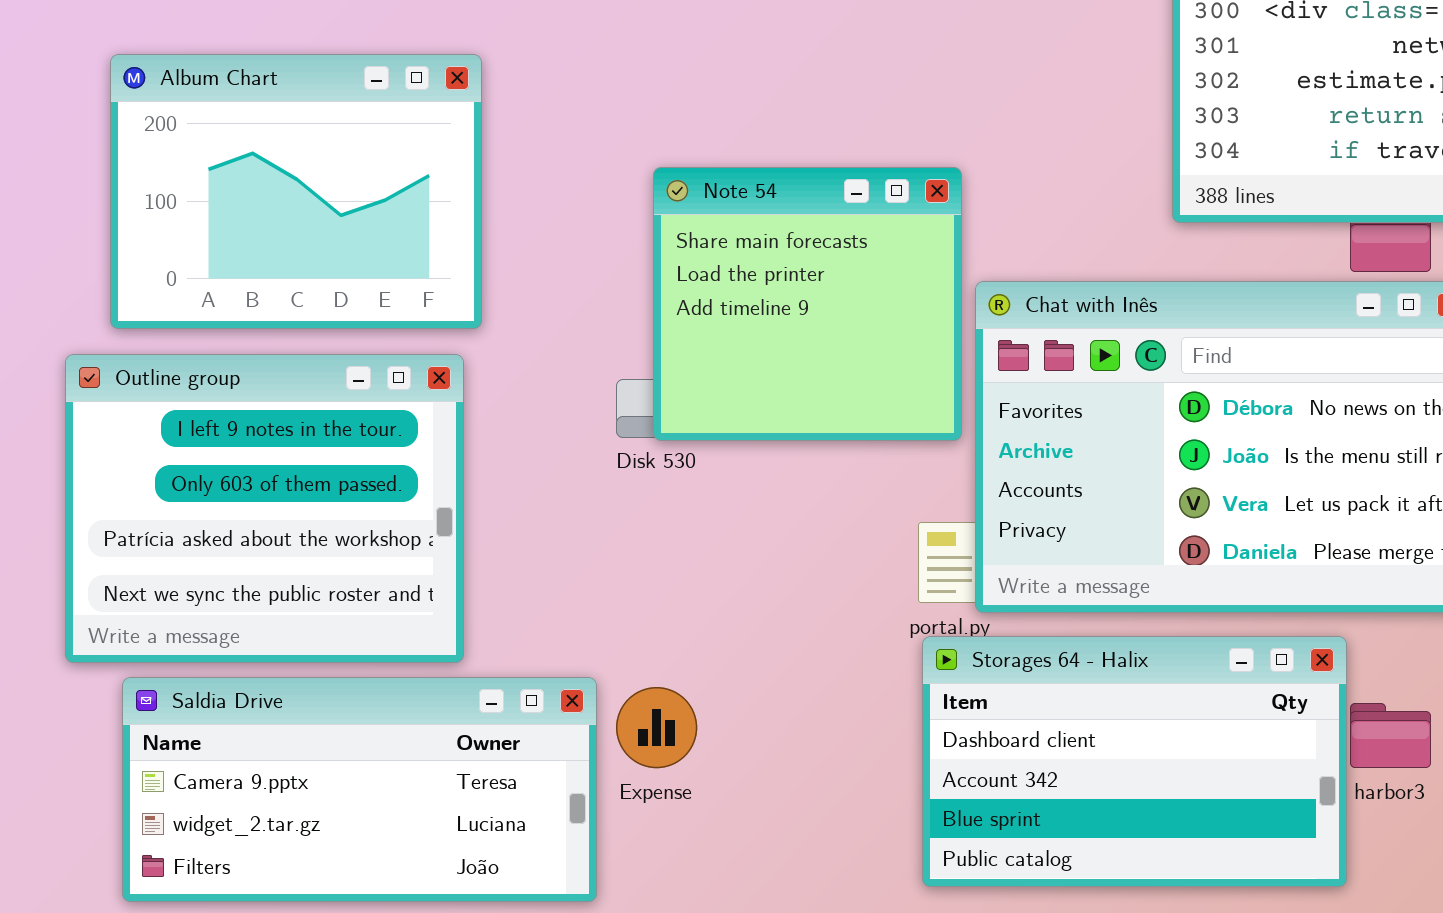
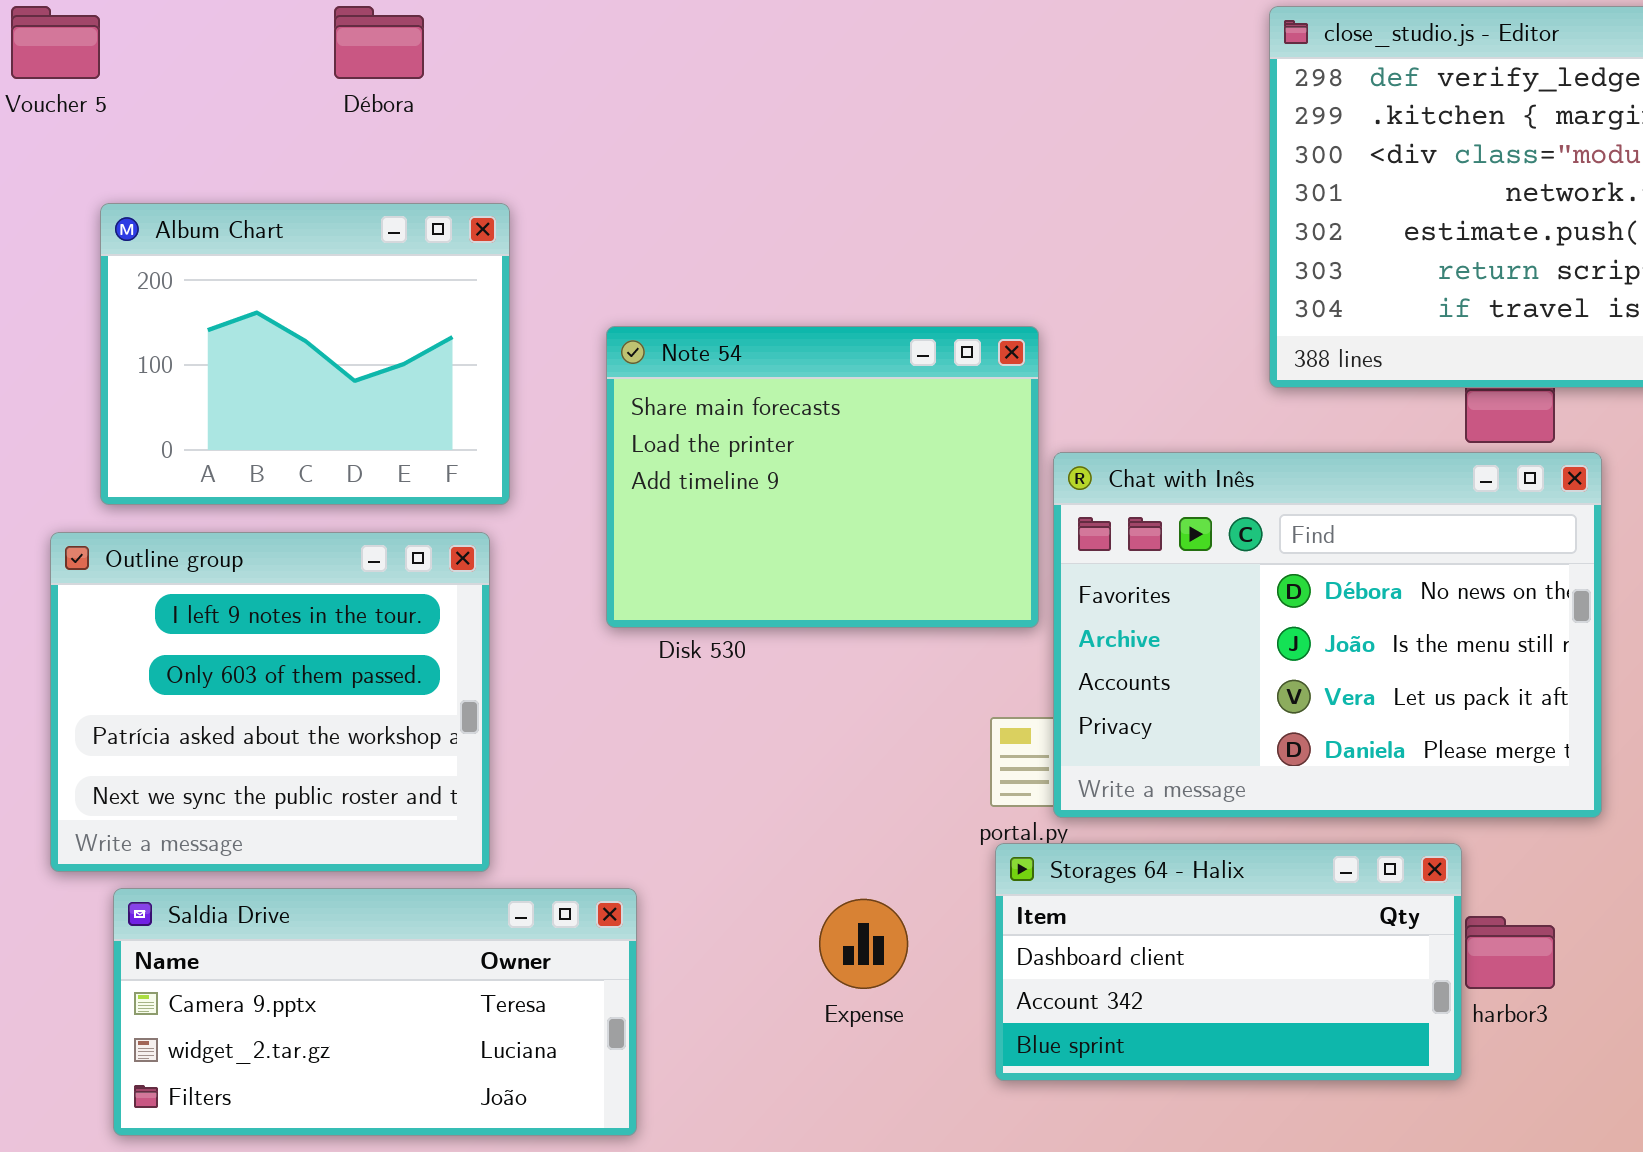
Note 54: [653,167,962,441] -> [606,326,1039,628], resized
Storages 64 - Halix: [922,636,1347,887] -> [995,843,1462,1081], resized
Expense: [616,687,697,768] -> [819,899,908,989], moved

